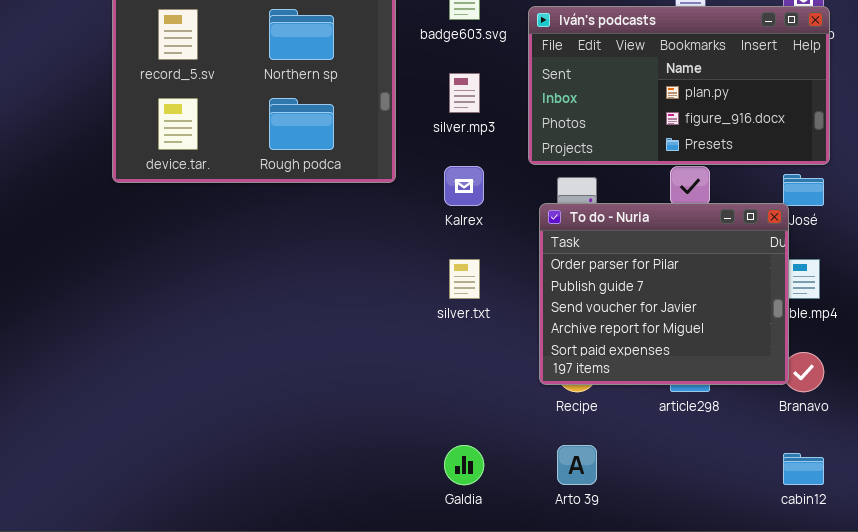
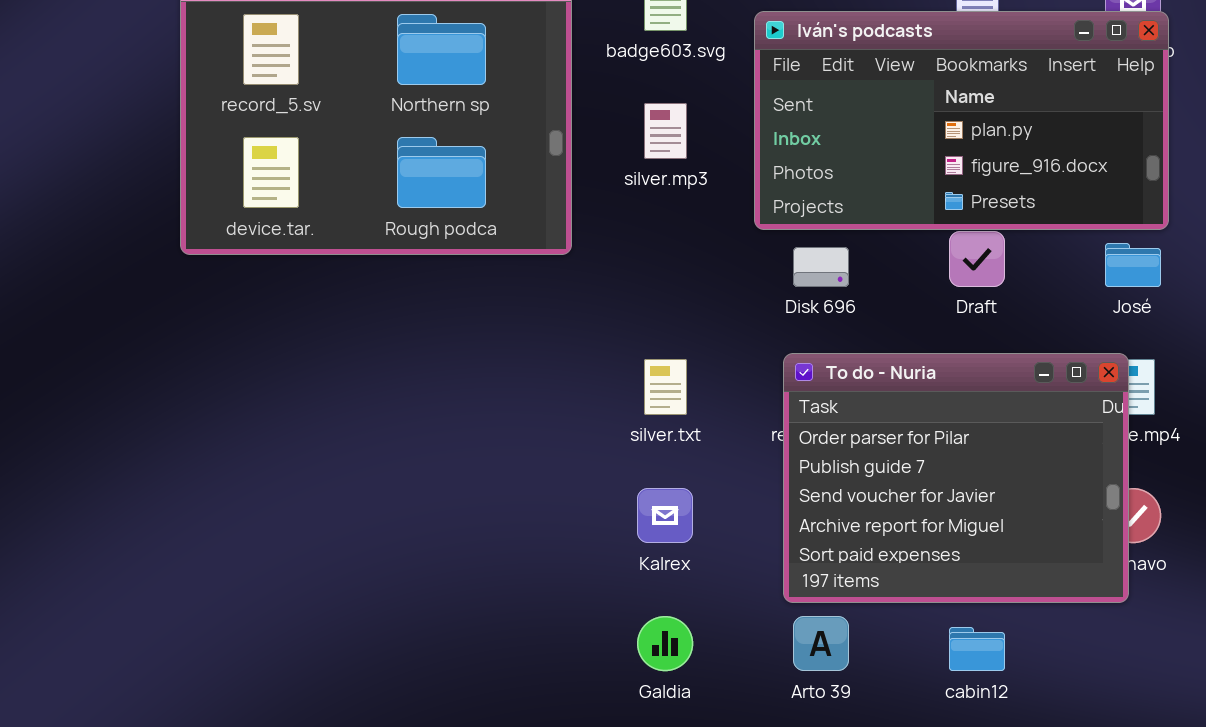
Kalrex: [444,166,484,206] -> [637,488,693,543], moved
To do - Nuria: [539,203,789,385] -> [783,353,1129,603], moved
cabin12: [783,453,824,485] -> [949,627,1005,671], moved

